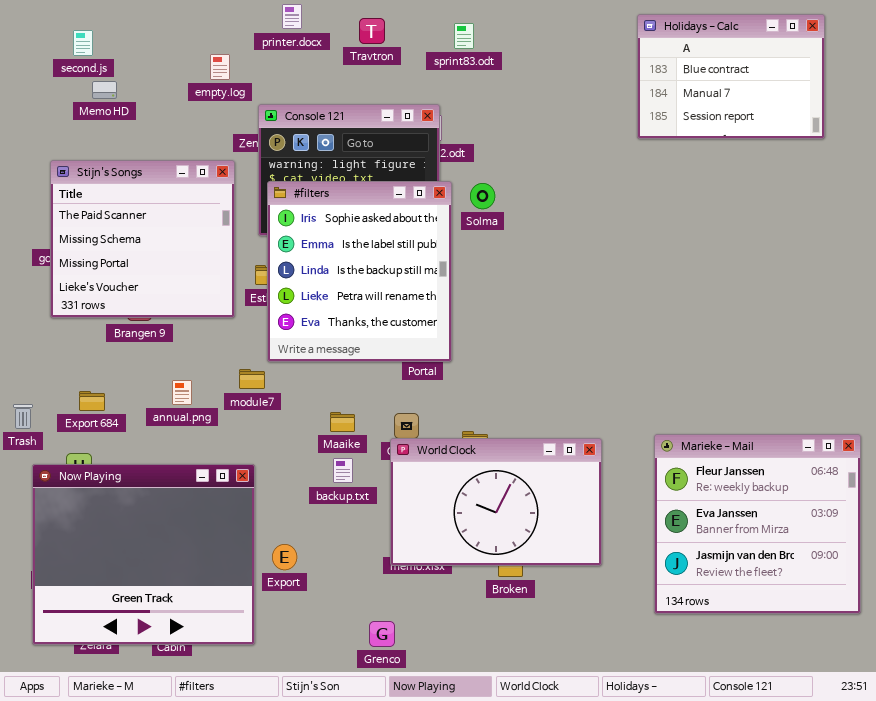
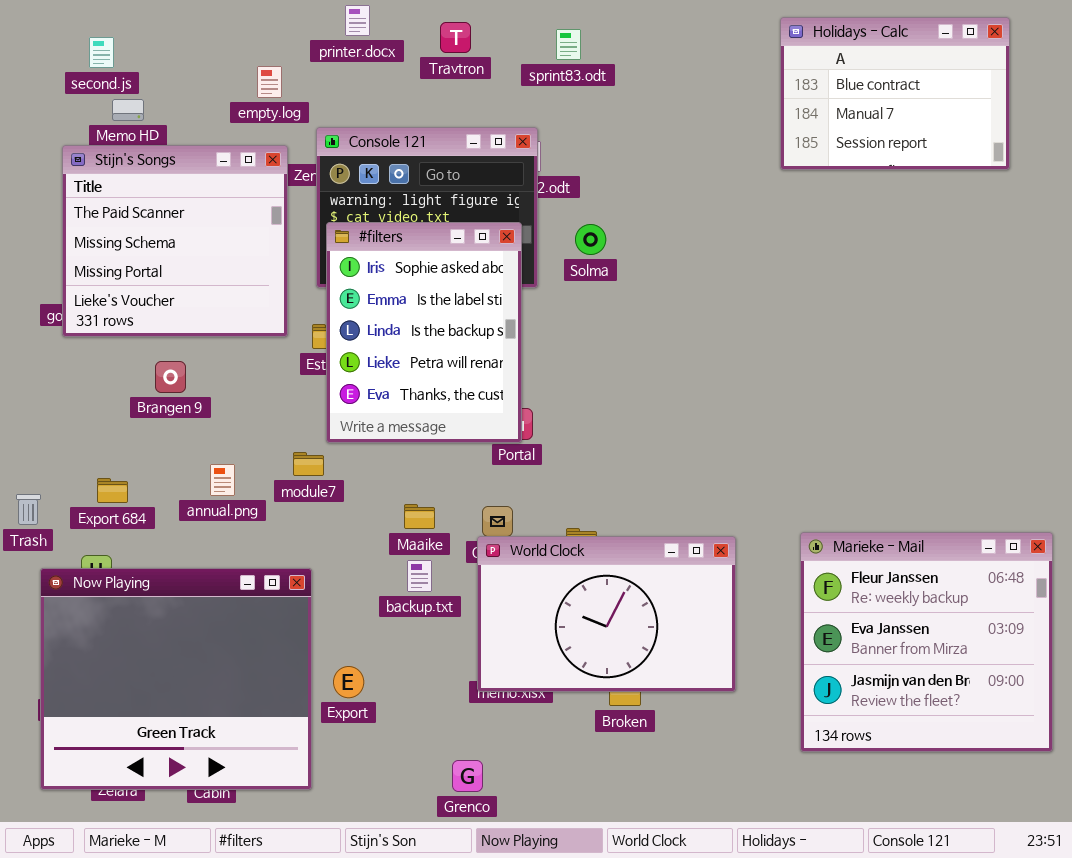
Stijn's Songs: [50,160,235,318] -> [62,145,288,337], moved
#filters: [267,181,452,362] -> [326,222,522,443], resized

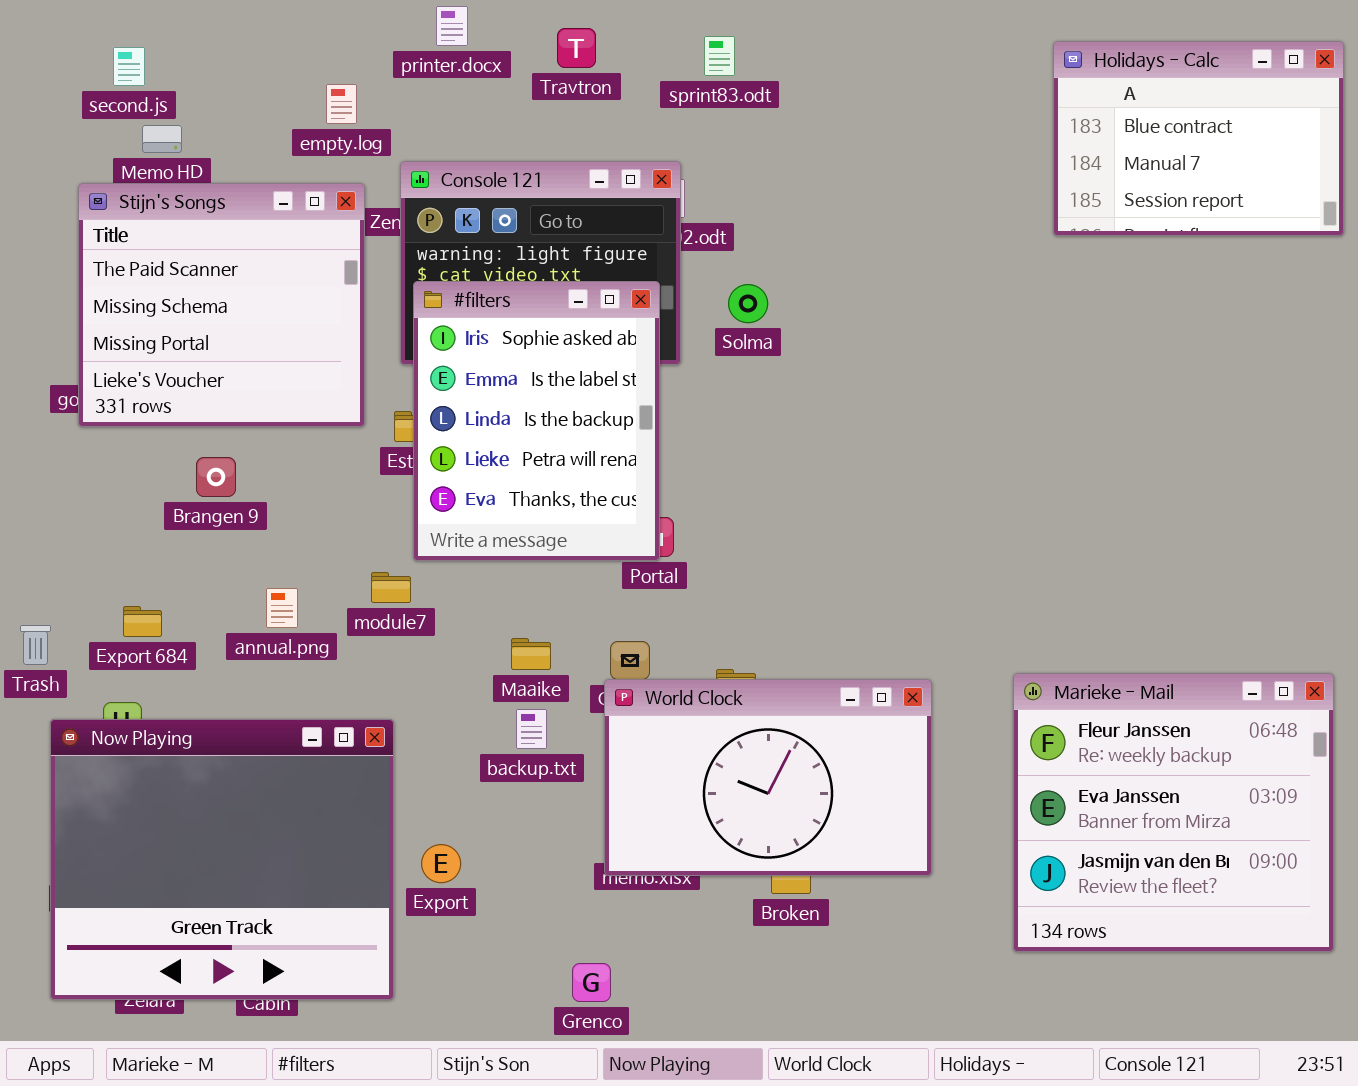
Holidays - Calc: [780,17,1010,170] -> [1053,41,1344,236], moved

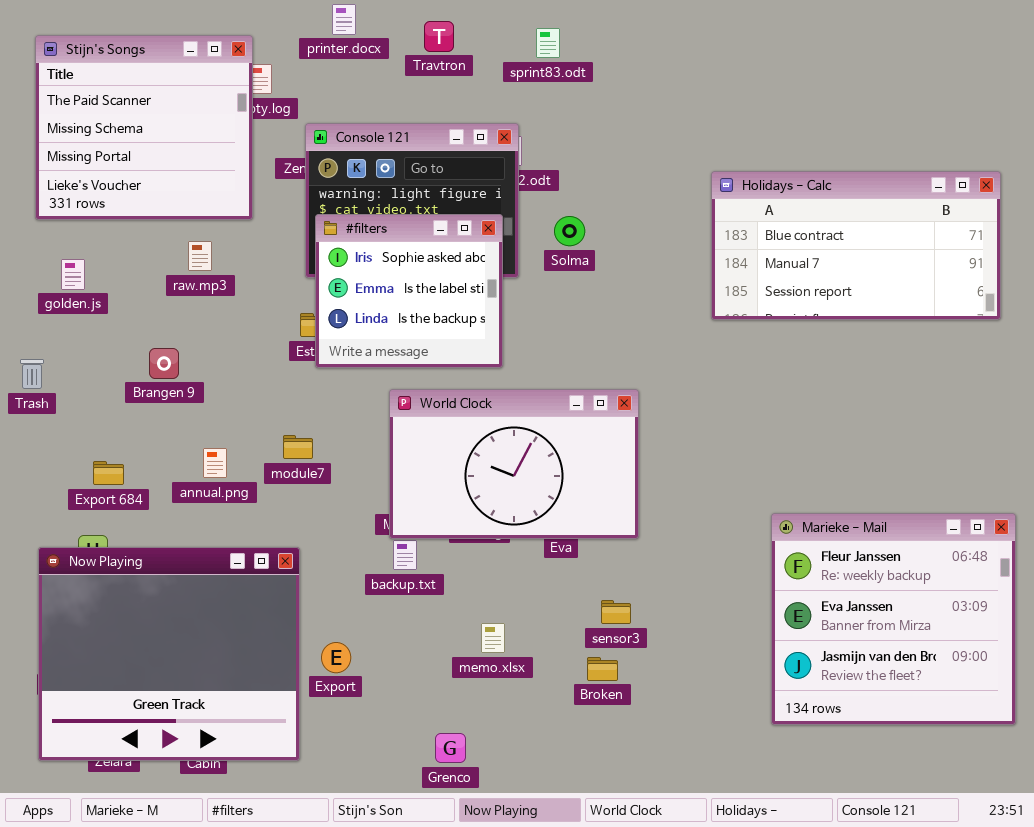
Holidays - Calc: [1053,41,1344,236] -> [711,171,1001,320], moved, resized
Stijn's Songs: [78,183,365,427] -> [35,35,253,220], moved
#filters: [413,281,660,561] -> [315,214,503,368], resized
Trash: [20,625,51,665] -> [20,359,44,389], moved
World Clock: [604,679,932,876] -> [389,389,639,539], moved

